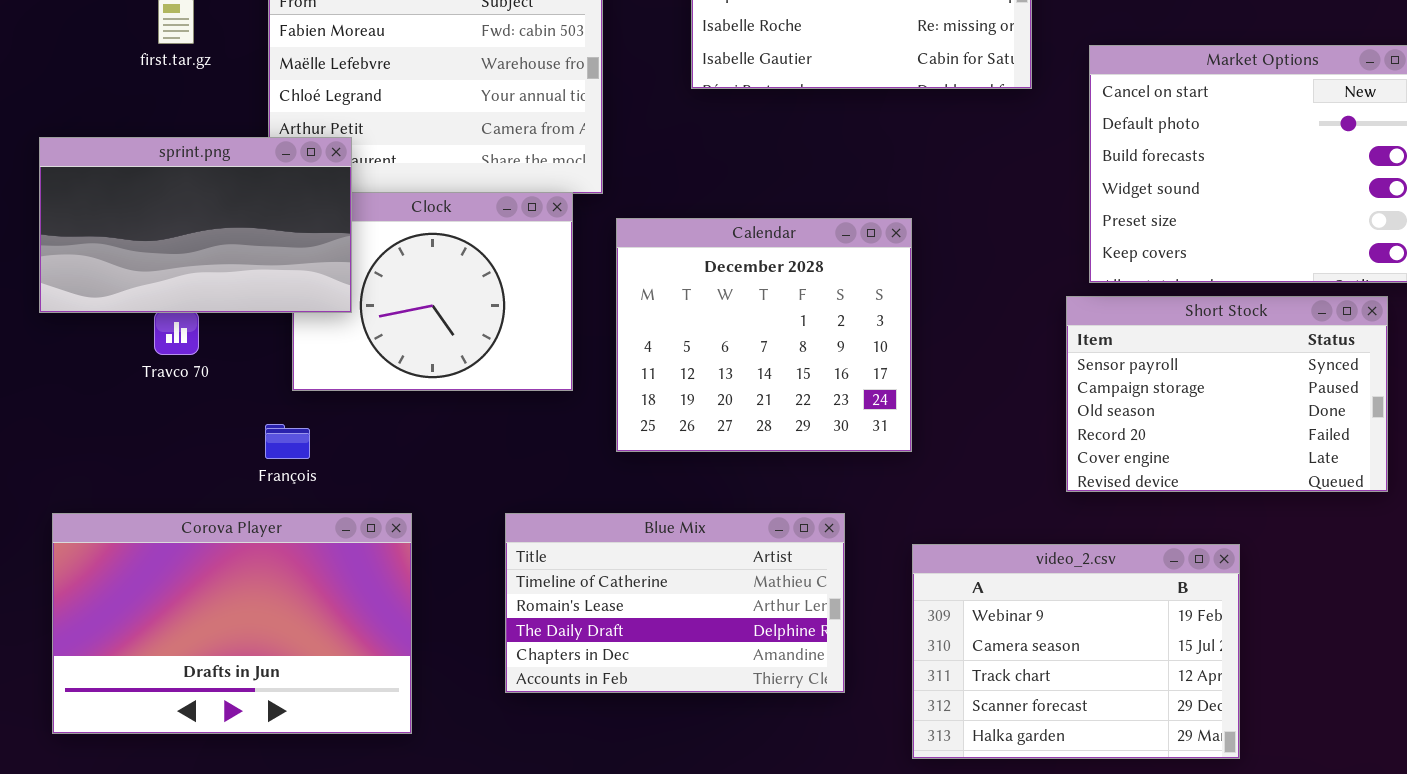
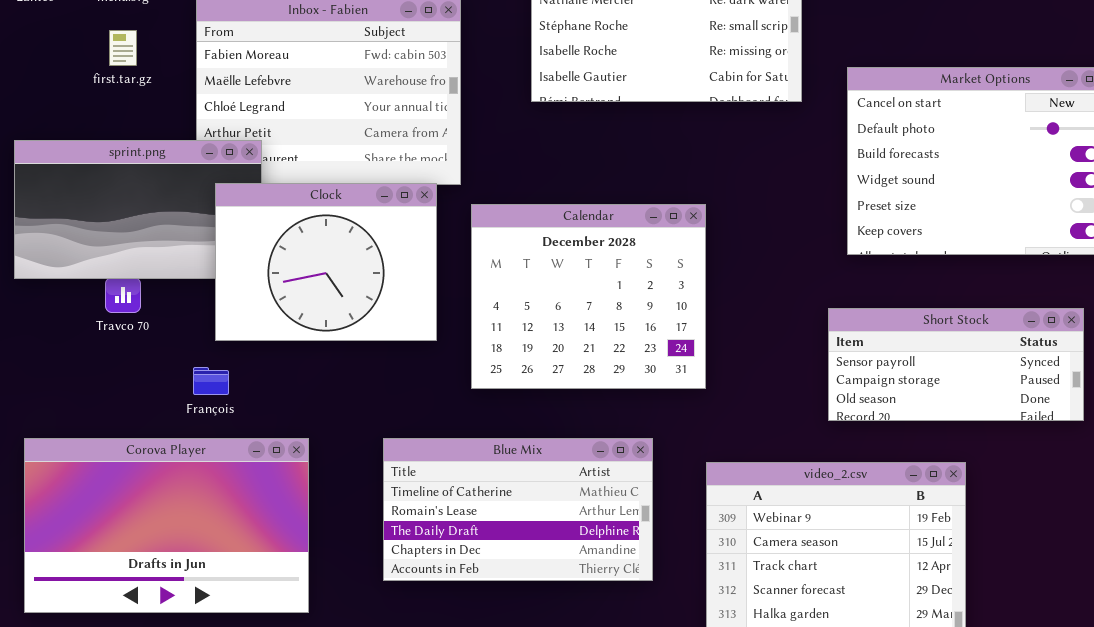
Clock: [292,192,573,391] -> [215,183,437,341], raised
Short Stock: [1066,296,1388,492] -> [828,308,1084,421], resized

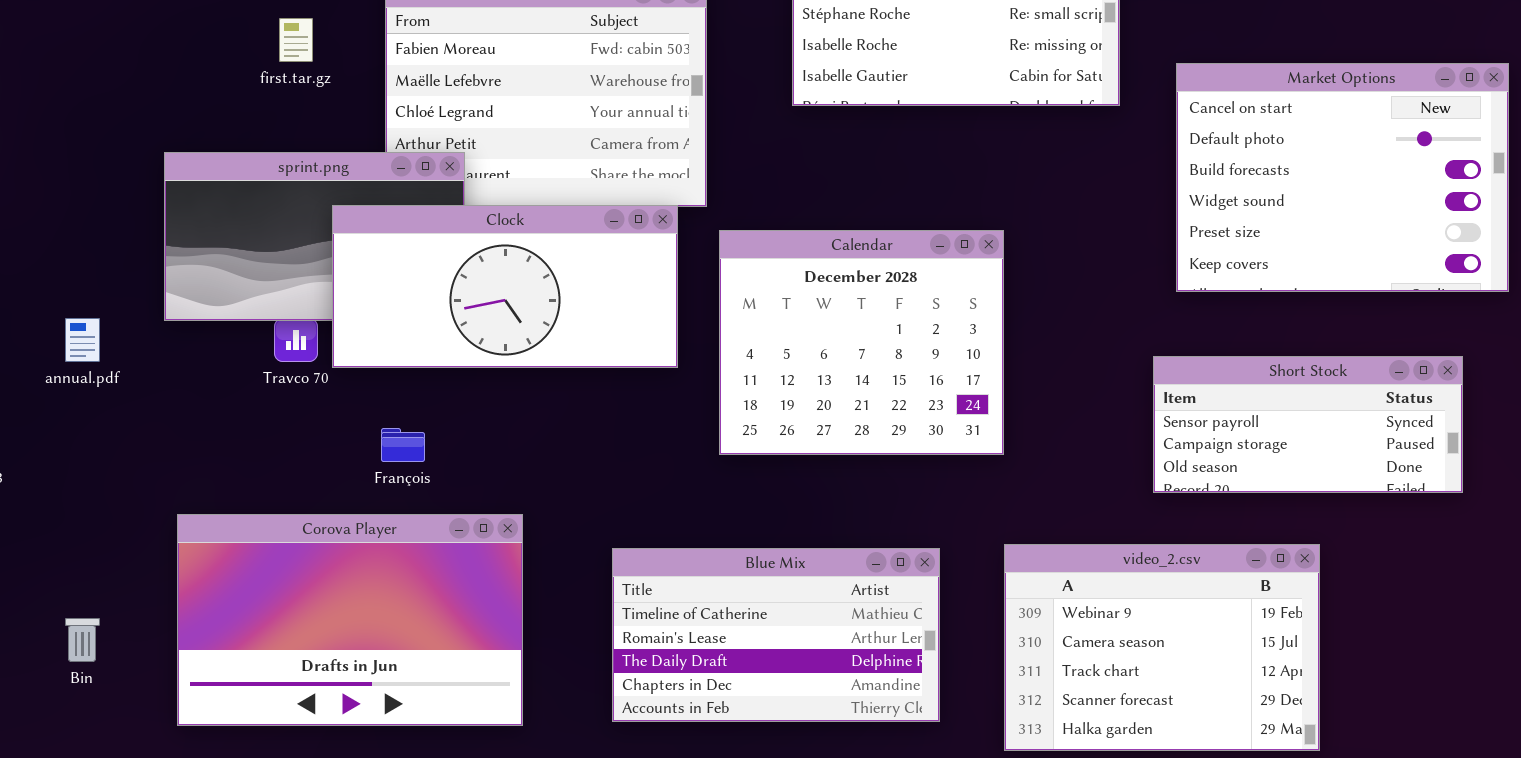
Clock: [215,183,437,341] -> [332,205,678,368], resized
Blue Mix: [383,438,653,581] -> [612,548,940,722], moved

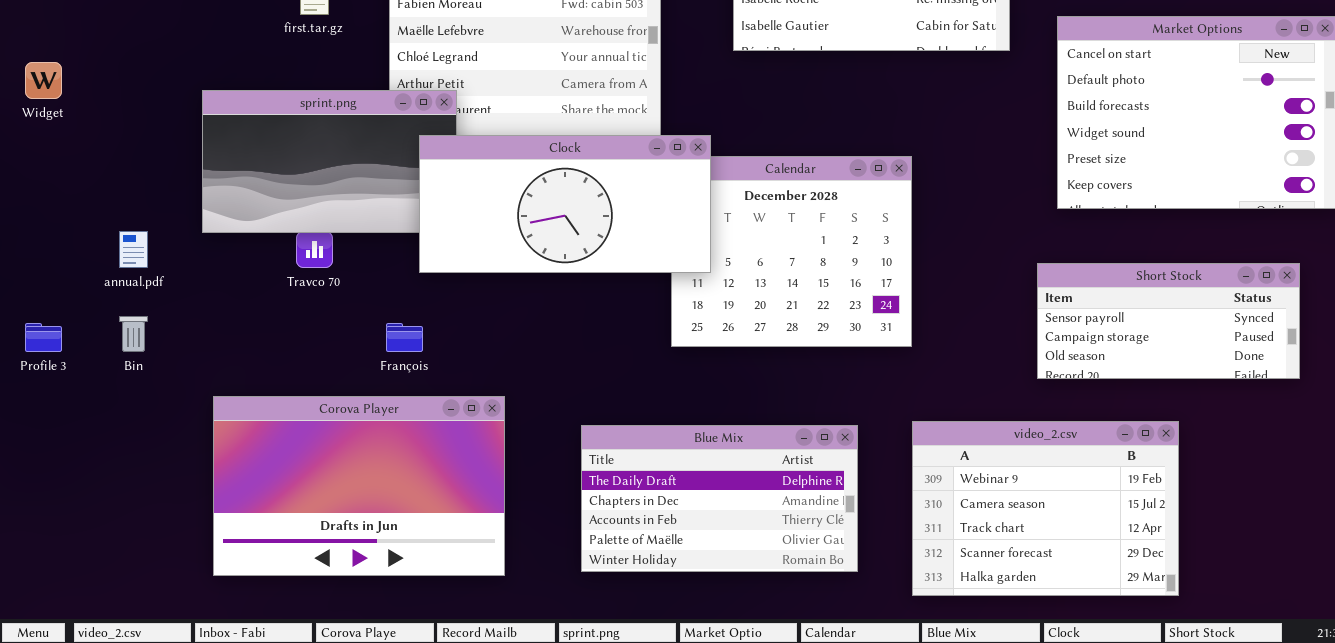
Clock: [332,205,678,368] -> [419,135,711,273], moved
Blue Mix: [612,548,940,722] -> [581,425,858,572], scrolled down 2 rows
Bin: [65,618,100,662] -> [119,316,148,352], moved

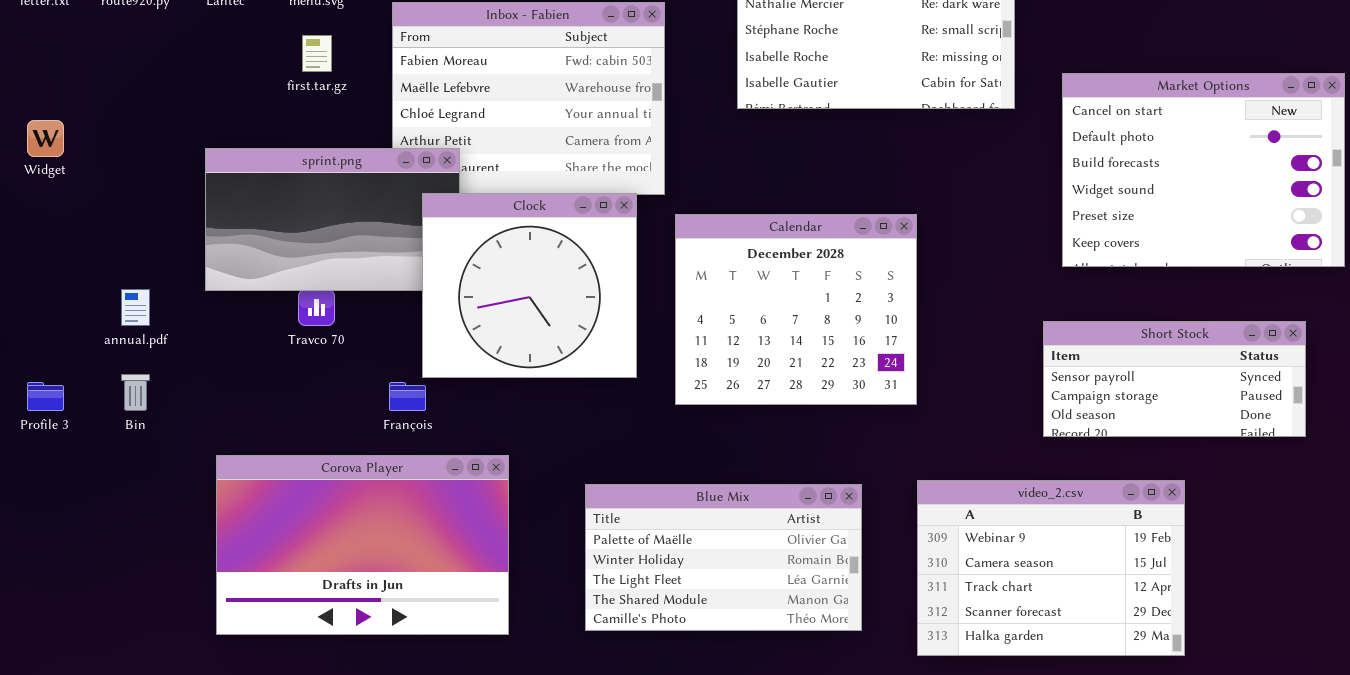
Clock: [419,135,711,273] -> [422,193,637,378], resized
Blue Mix: [581,425,858,572] -> [585,484,862,631], scrolled down 3 rows

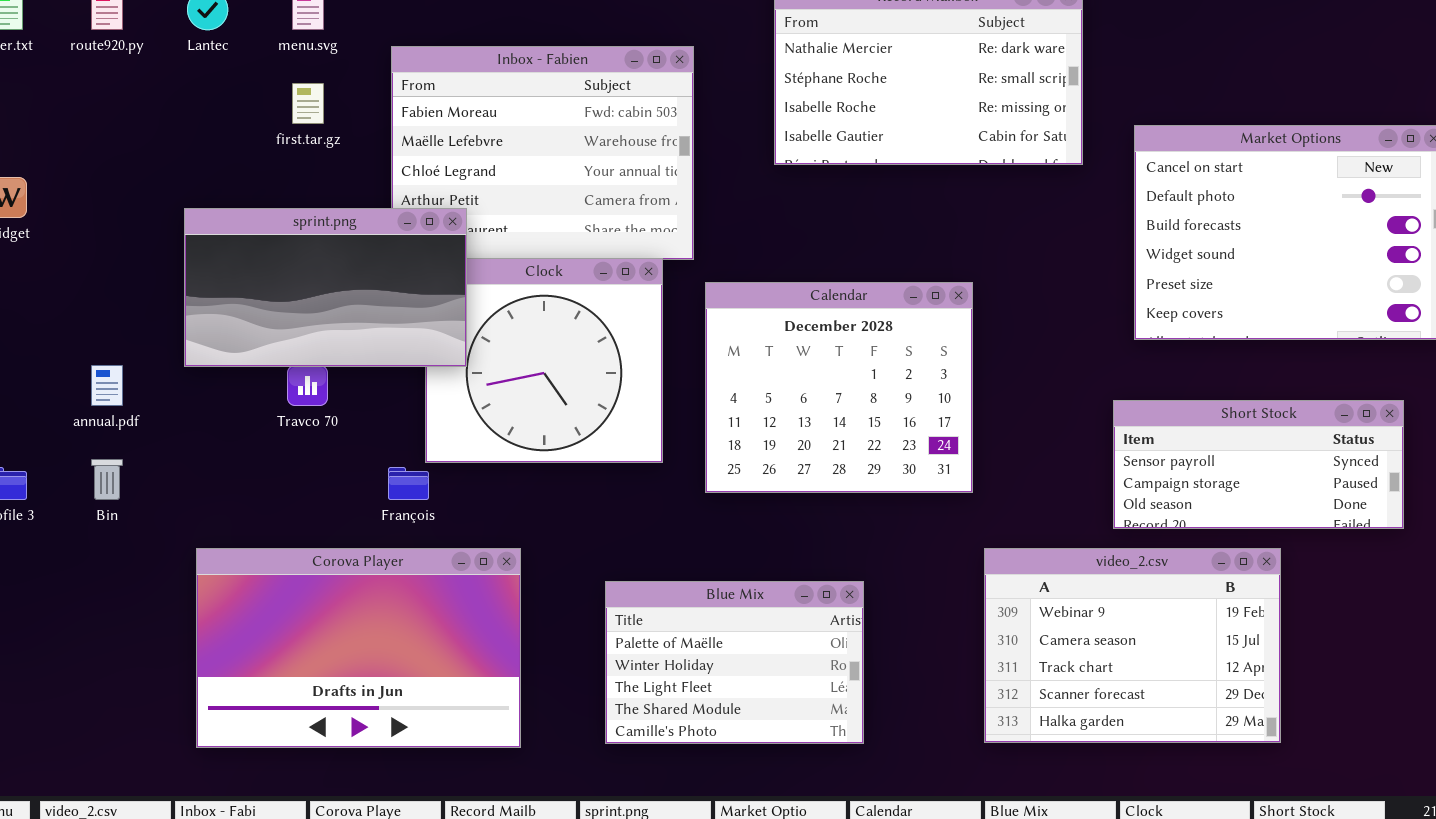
sprint.png: [205,148,460,291] -> [184,208,467,367], raised
video_2.csv: [917,480,1185,656] -> [984,548,1281,743], moved
Blue Mix: [585,484,862,631] -> [605,581,864,744], resized

